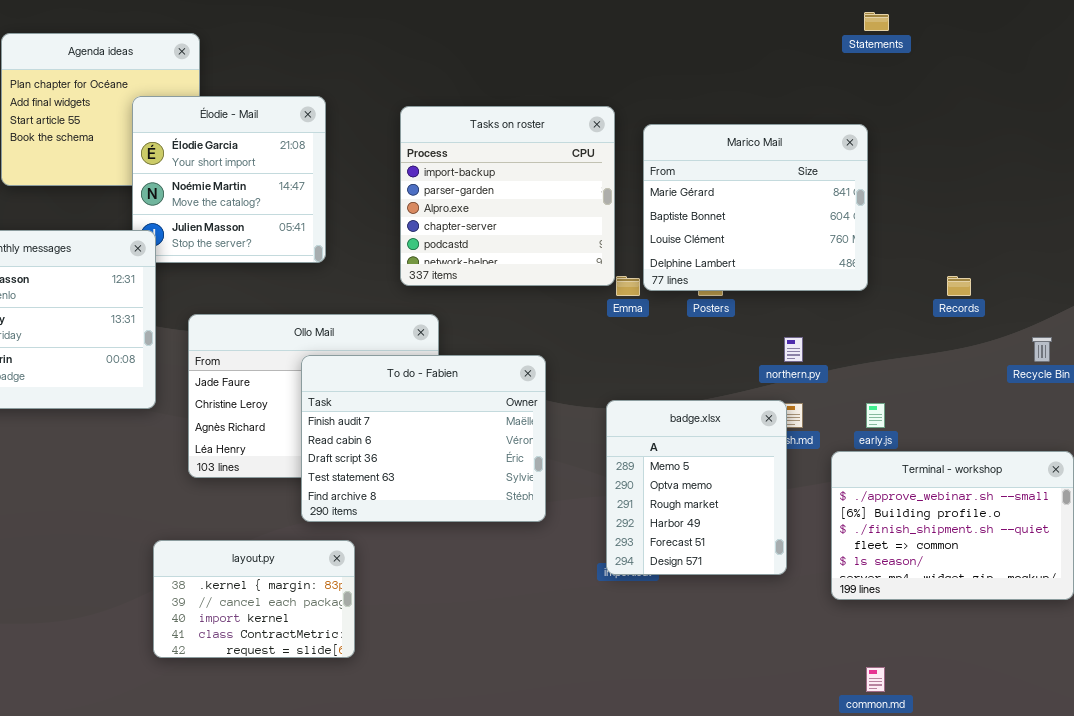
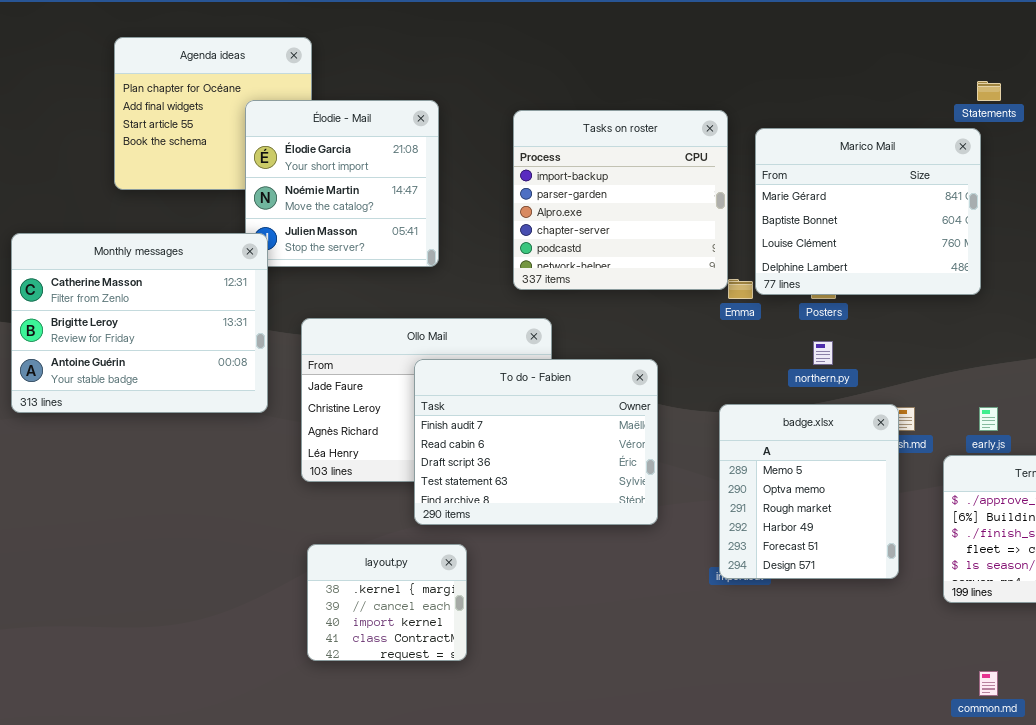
Statements: [864,12,889,31] -> [977,81,1001,101], moved
northern.py: [784,337,803,362] -> [813,341,833,365], moved
layout.py: [153,540,355,658] -> [307,544,467,661], resized

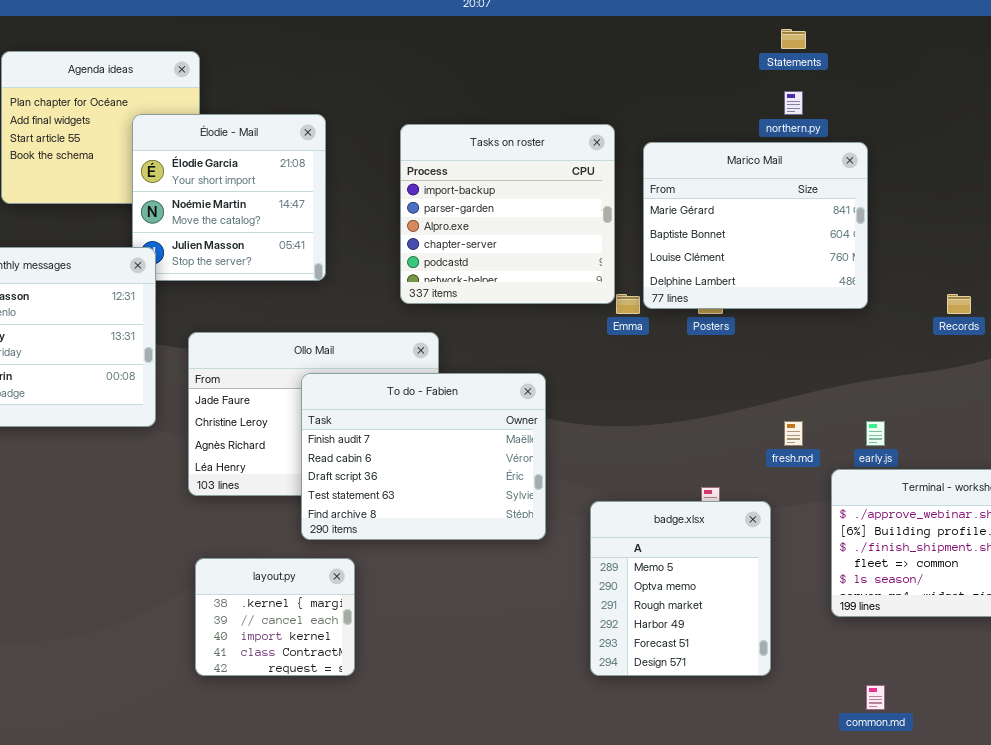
Statements: [977,81,1001,101] -> [781,29,806,49], moved
northern.py: [813,341,833,365] -> [784,91,803,115], moved
badge.xlsx: [719,404,899,579] -> [590,501,771,676], moved

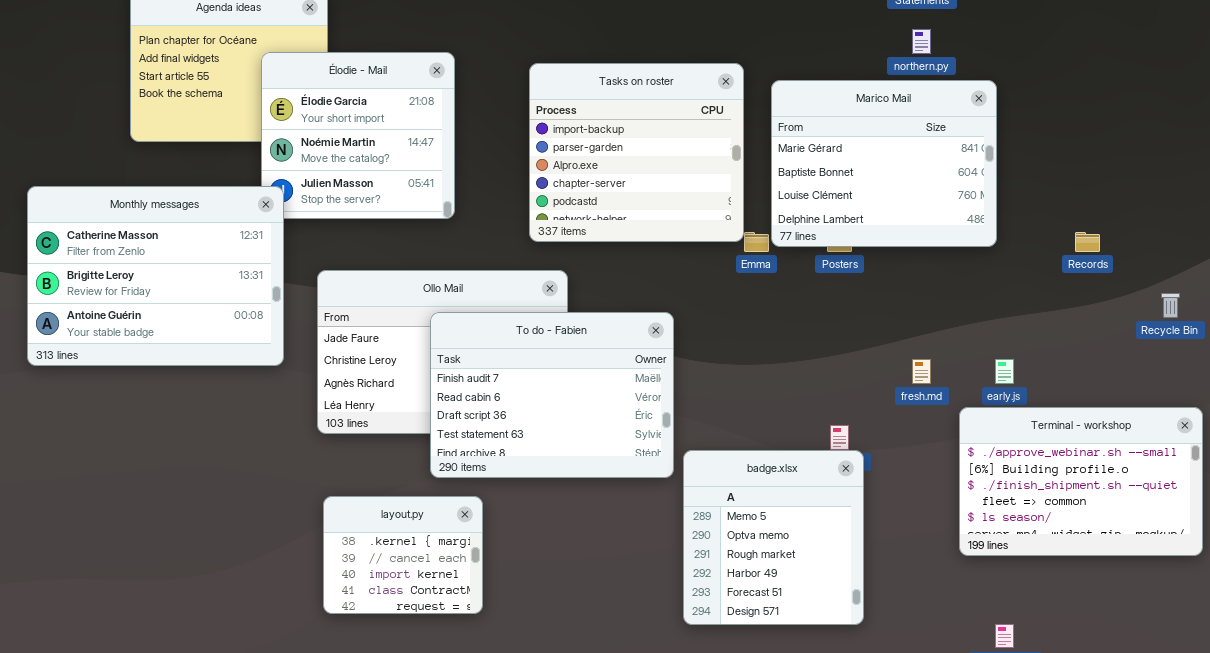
badge.xlsx: [590,501,771,676] -> [683,450,864,625], moved

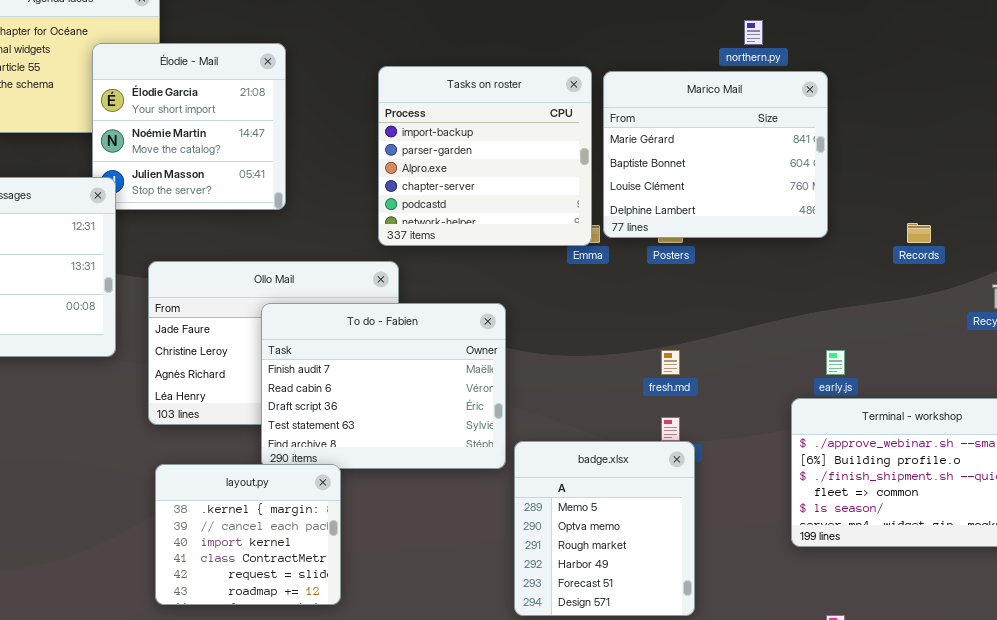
Tasks on roster: [529,63,744,242] -> [378,66,592,246], moved
fresh.md: [912,359,931,384] -> [661,350,680,375], moved
layout.py: [323,496,483,614] -> [155,464,341,605], resized

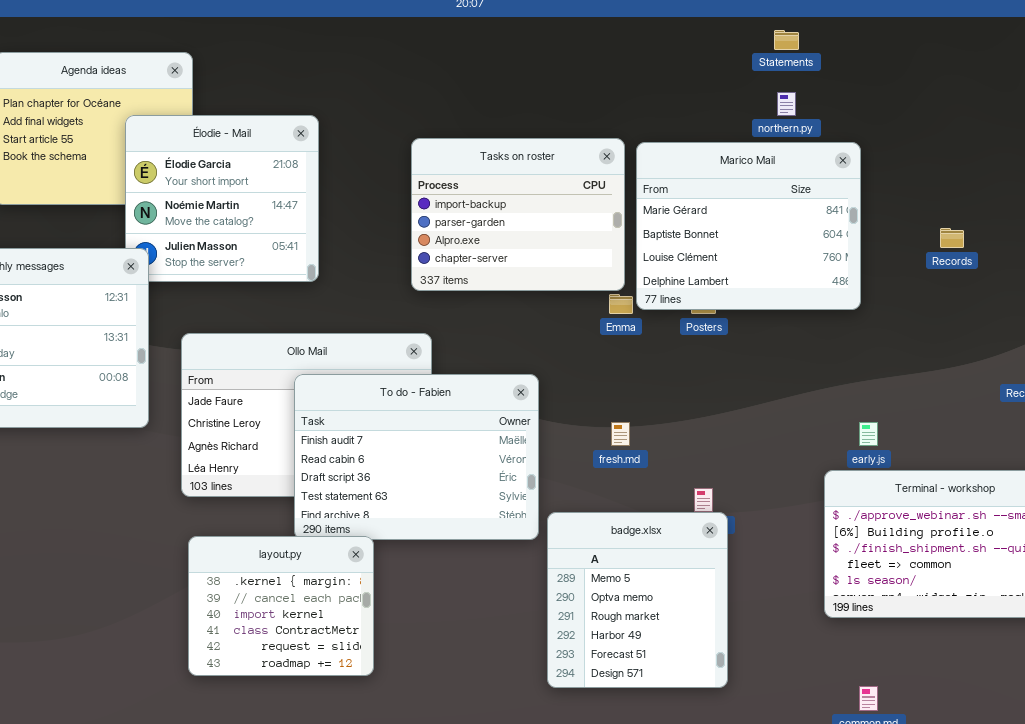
Tasks on roster: [378,66,592,246] -> [411,138,625,291], resized
Records: [907,223,931,243] -> [940,228,964,248], moved
fresh.md: [661,350,680,375] -> [611,422,630,446], moved

